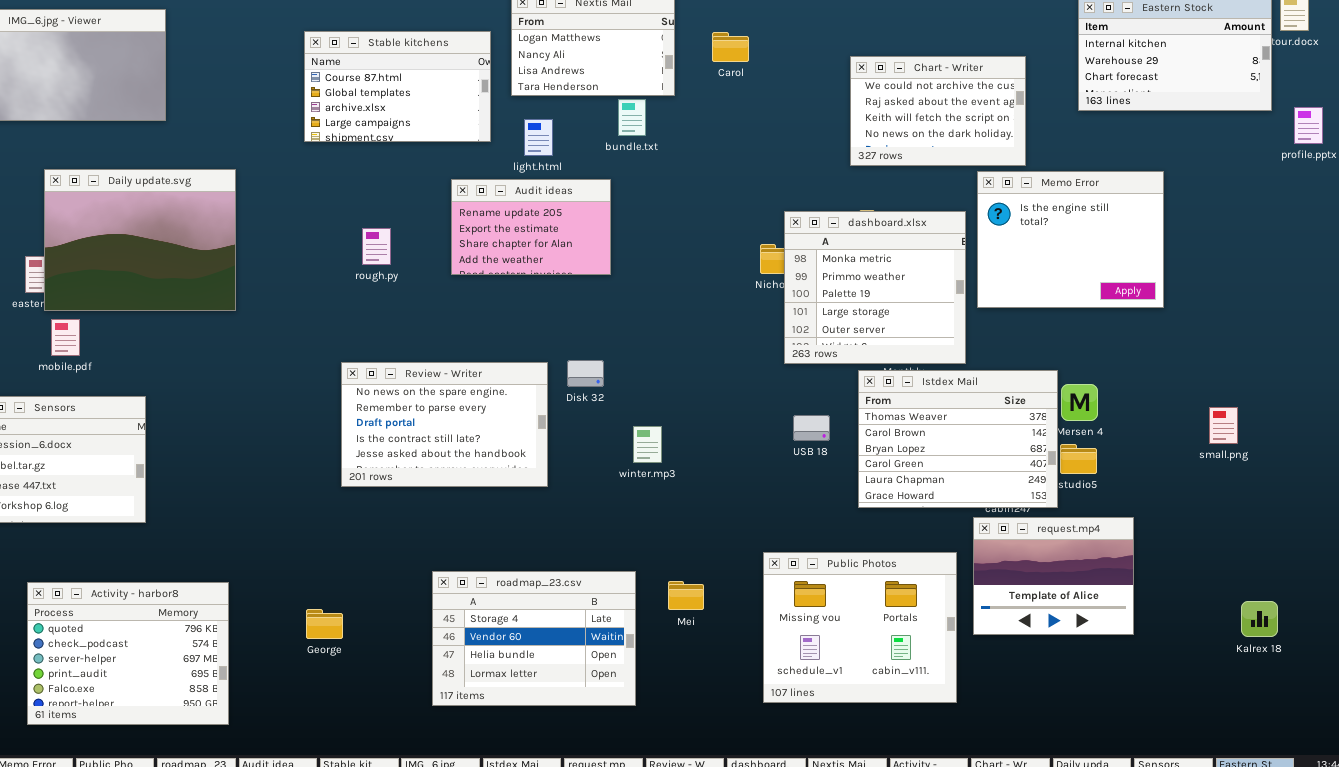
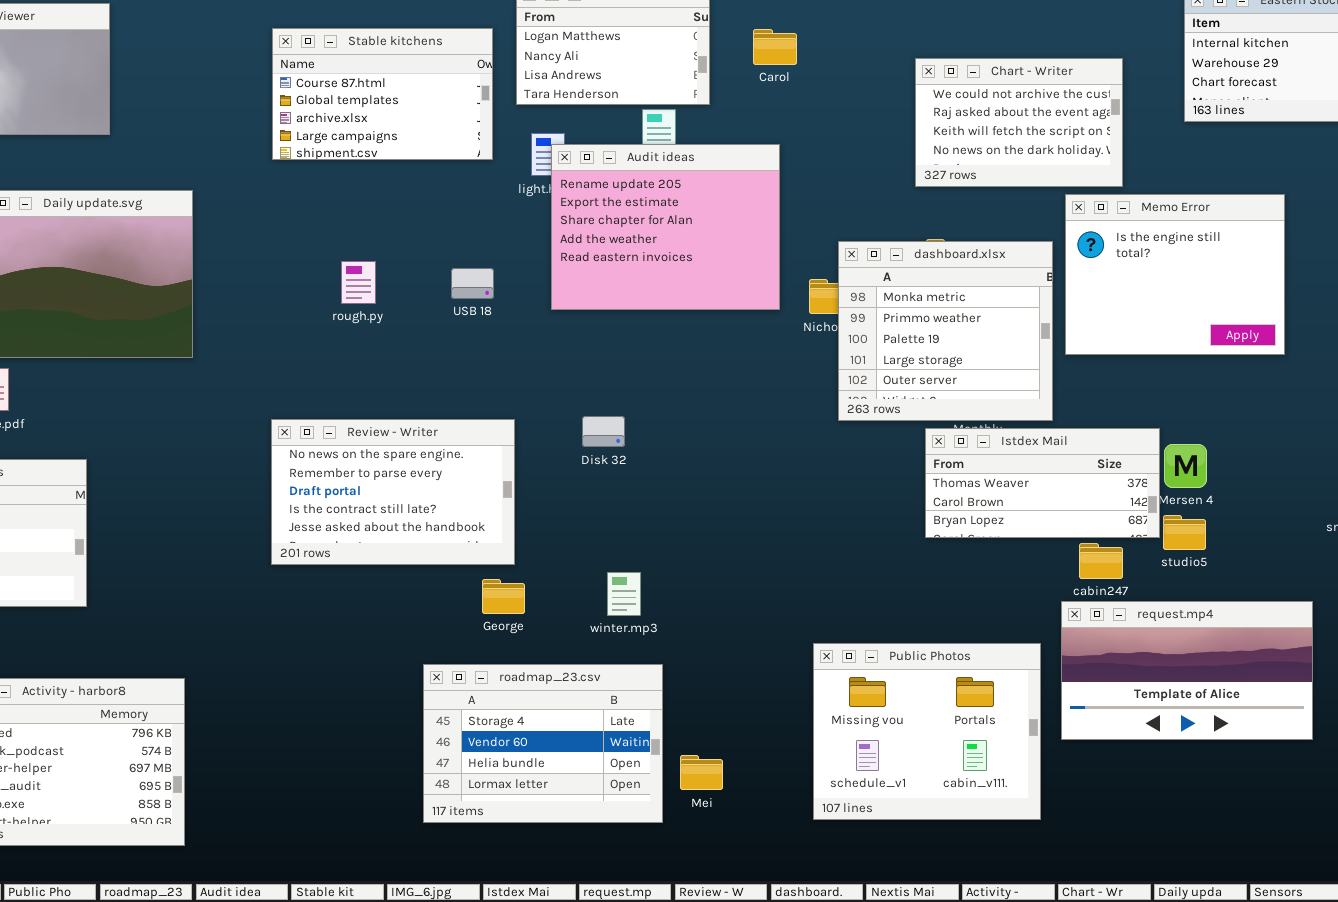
Audit ideas: [451,179,611,275] -> [551,144,780,310], moved, resized
Review - Writer: [341,362,548,487] -> [271,419,515,565], moved
Istdex Mail: [858,370,1058,508] -> [925,428,1160,538], resized
USB 18: [793,415,830,441] -> [451,268,494,299], moved
winter.mp3: [633,426,662,463] -> [607,572,641,616], moved
request.mp4: [973,517,1134,635] -> [1061,601,1313,740], resized
Mei: [668,581,704,610] -> [680,755,723,790], moved
George: [306,609,343,639] -> [482,579,525,614], moved

